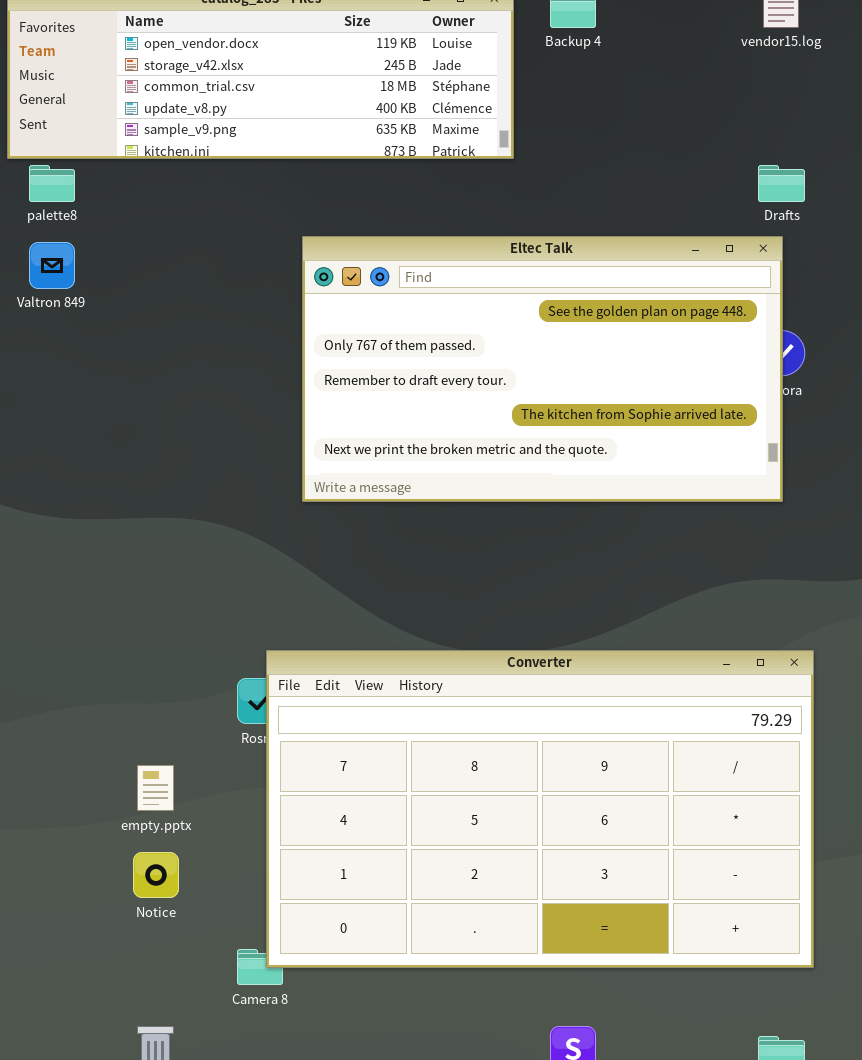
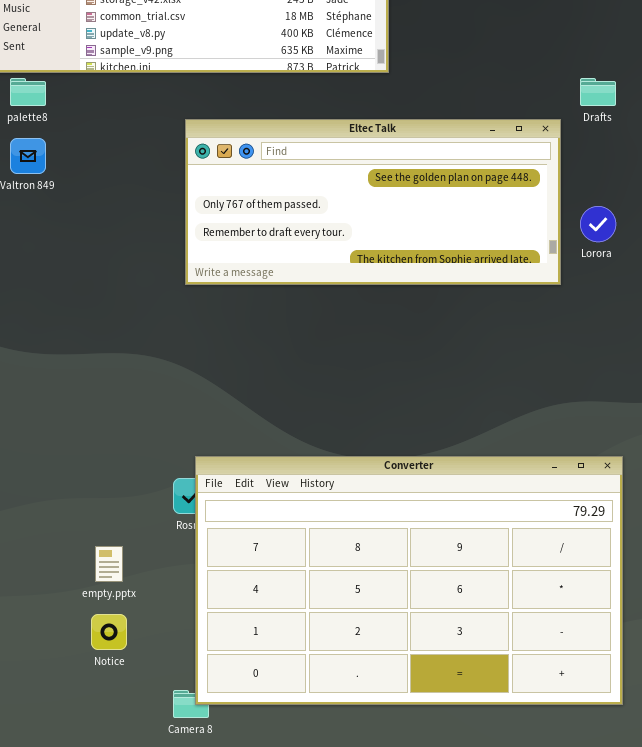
Eltec Talk: [302,236,783,502] -> [185,119,561,285], moved, resized

